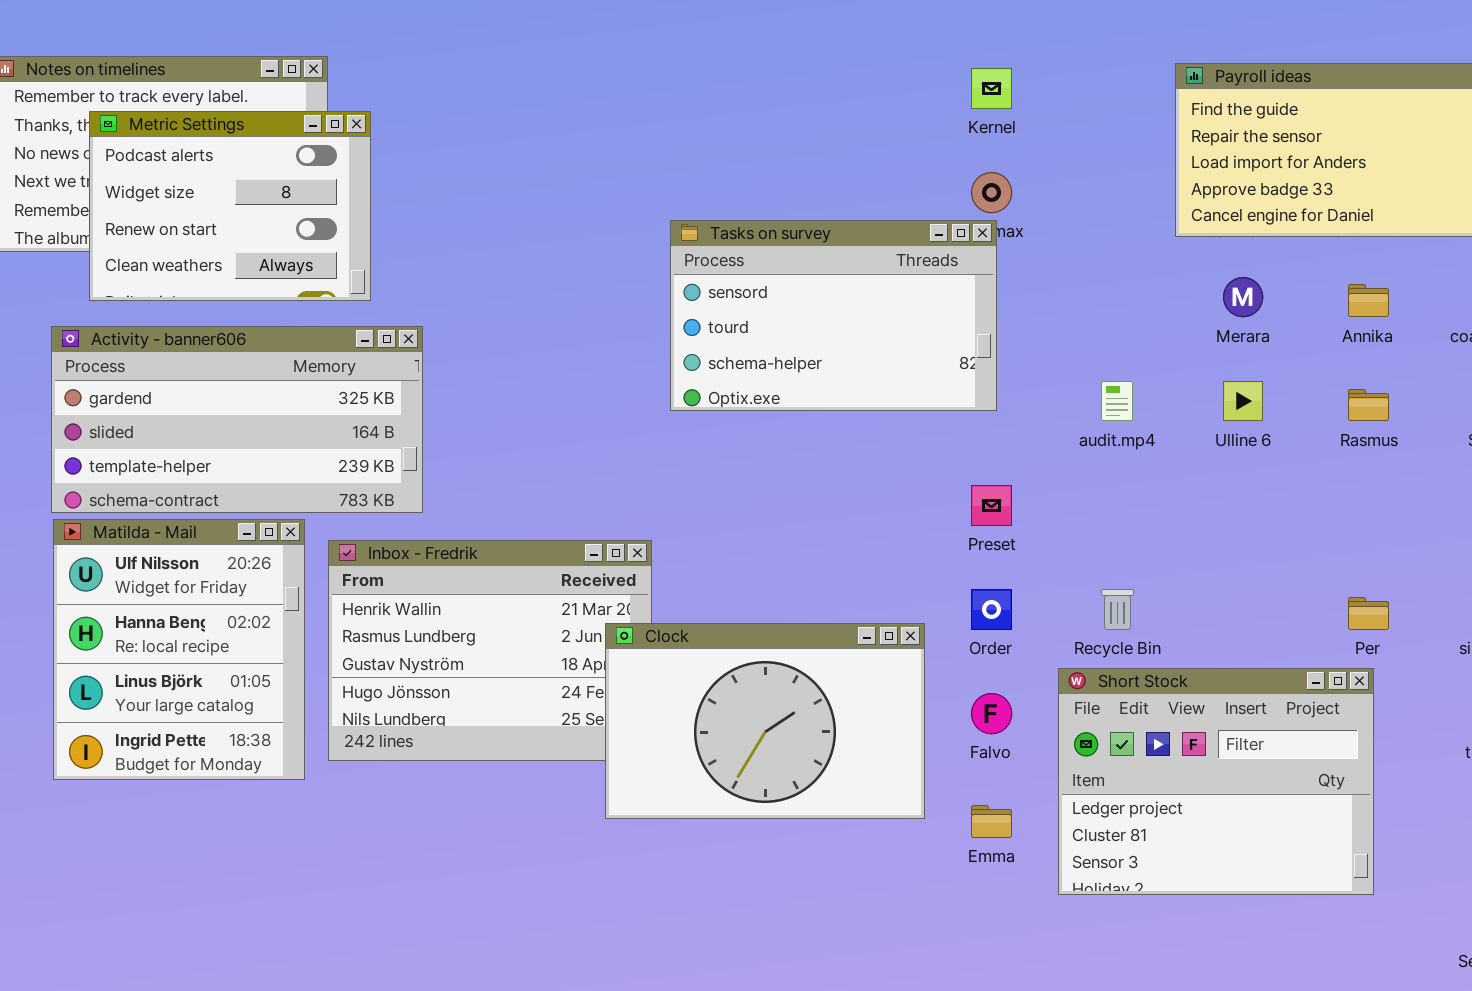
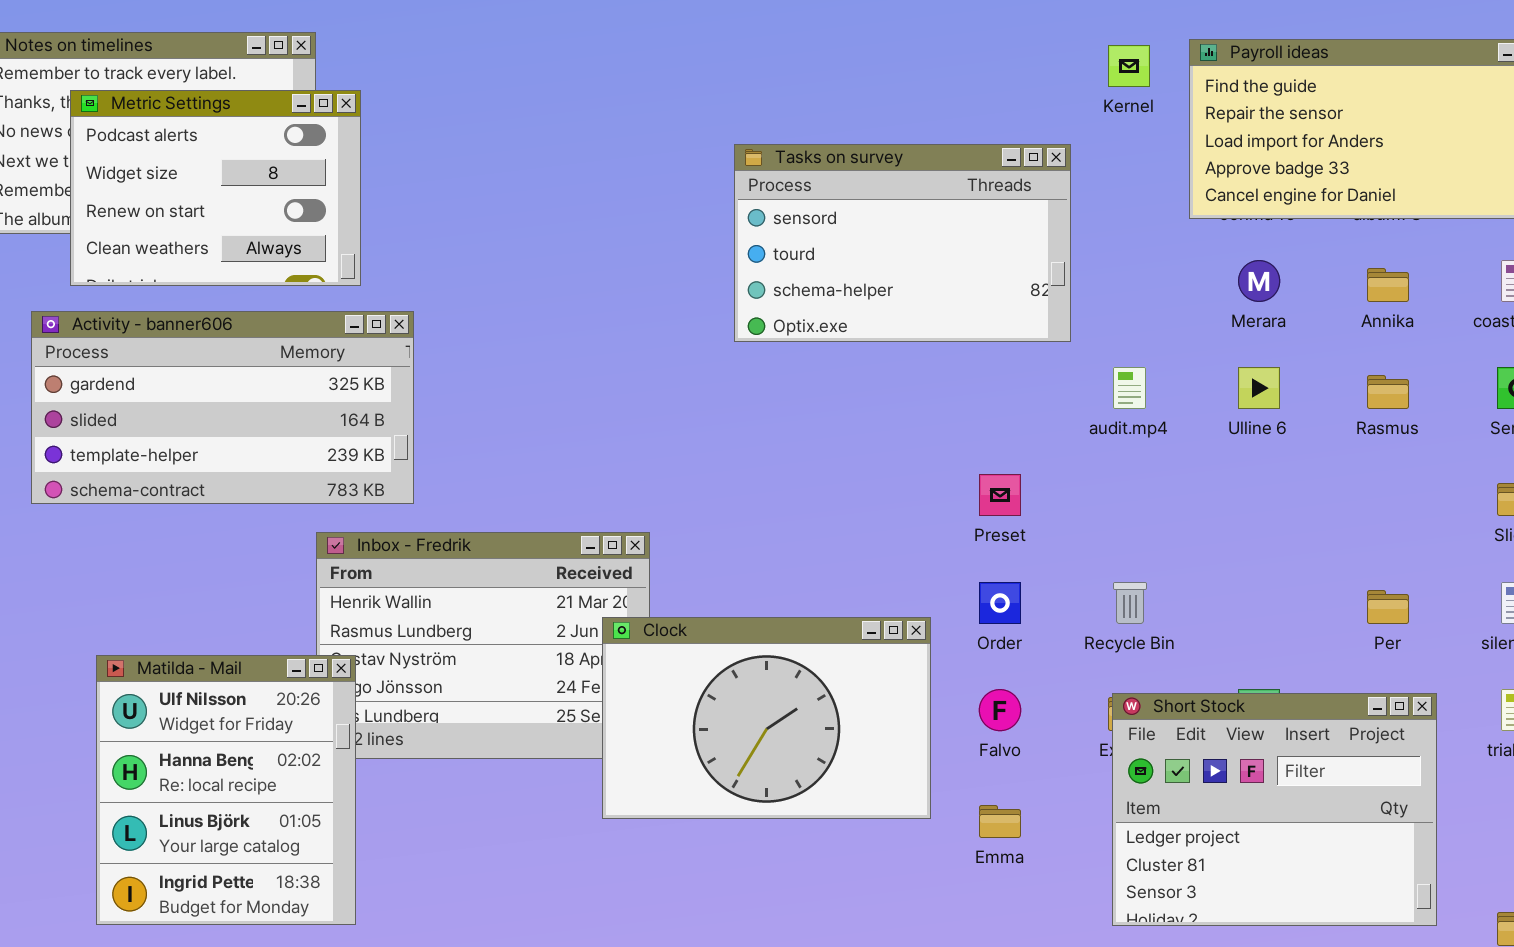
Kernel: [971,68,1012,109] -> [1108,45,1150,87], moved
Tasks on survey: [670,220,997,411] -> [734,144,1071,342], moved
Matilda - Mail: [53,519,305,780] -> [96,655,356,925], moved
Short Stock: [1058,668,1374,895] -> [1112,693,1437,926], moved

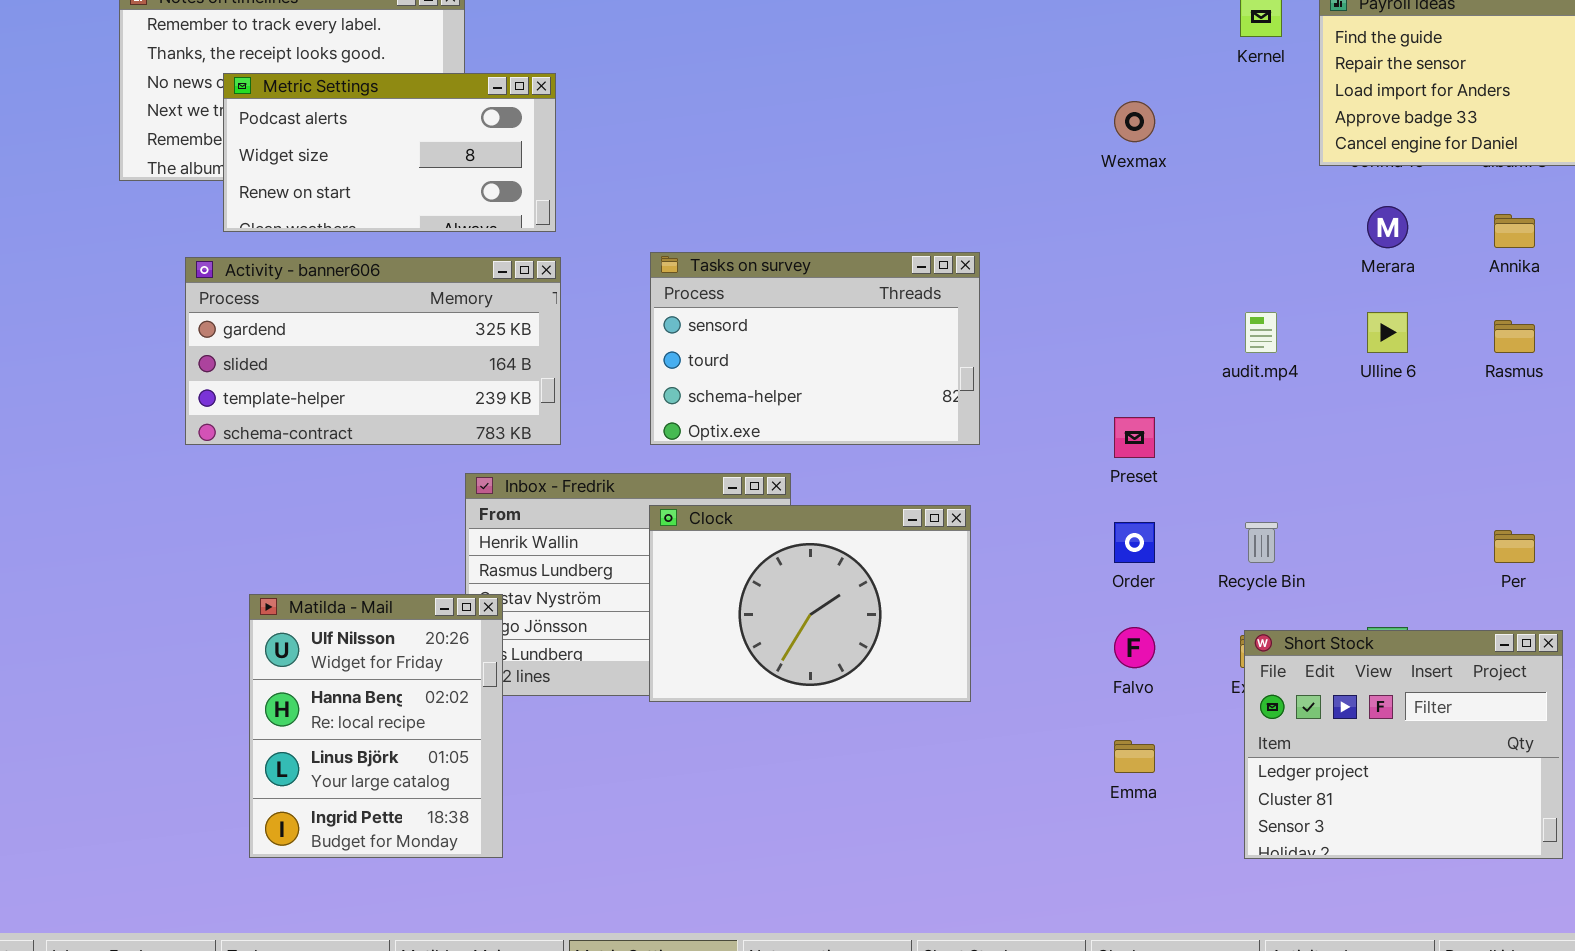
Metric Settings: [70,90,361,286] -> [223,73,556,232], resized
Tasks on survey: [734,144,1071,342] -> [650,252,980,445], moved
Clock: [602,617,931,819] -> [649,505,971,702], moved

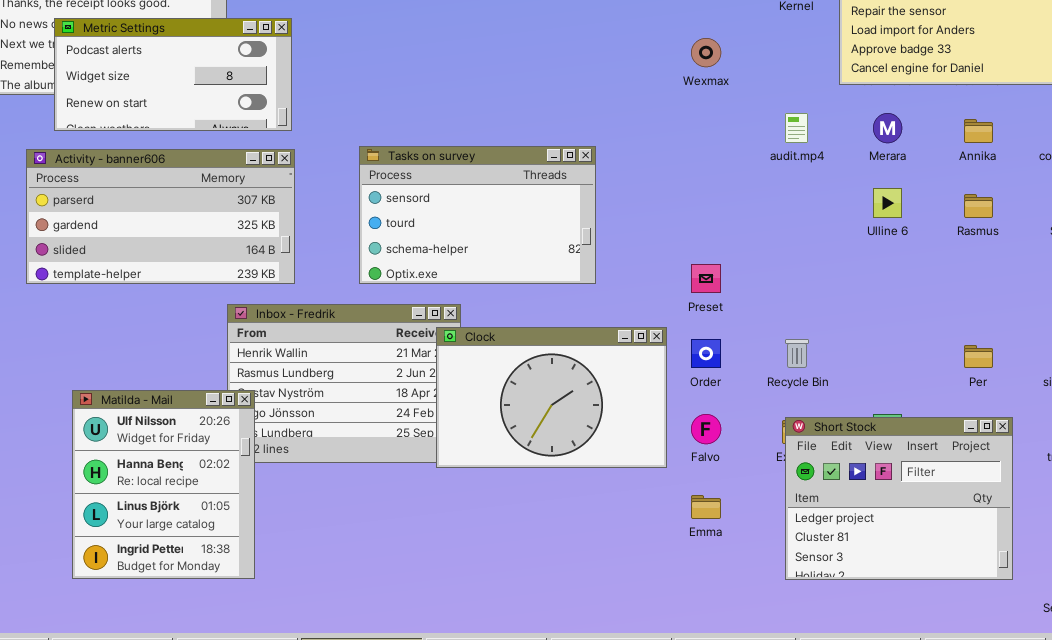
Activity - banner606: [185,257,561,445] -> [26,149,295,284], scrolled up 1 row
audit.mp4: [1245,312,1277,353] -> [785,113,808,143], moved
Clock: [649,505,971,702] -> [436,327,667,468], moved

